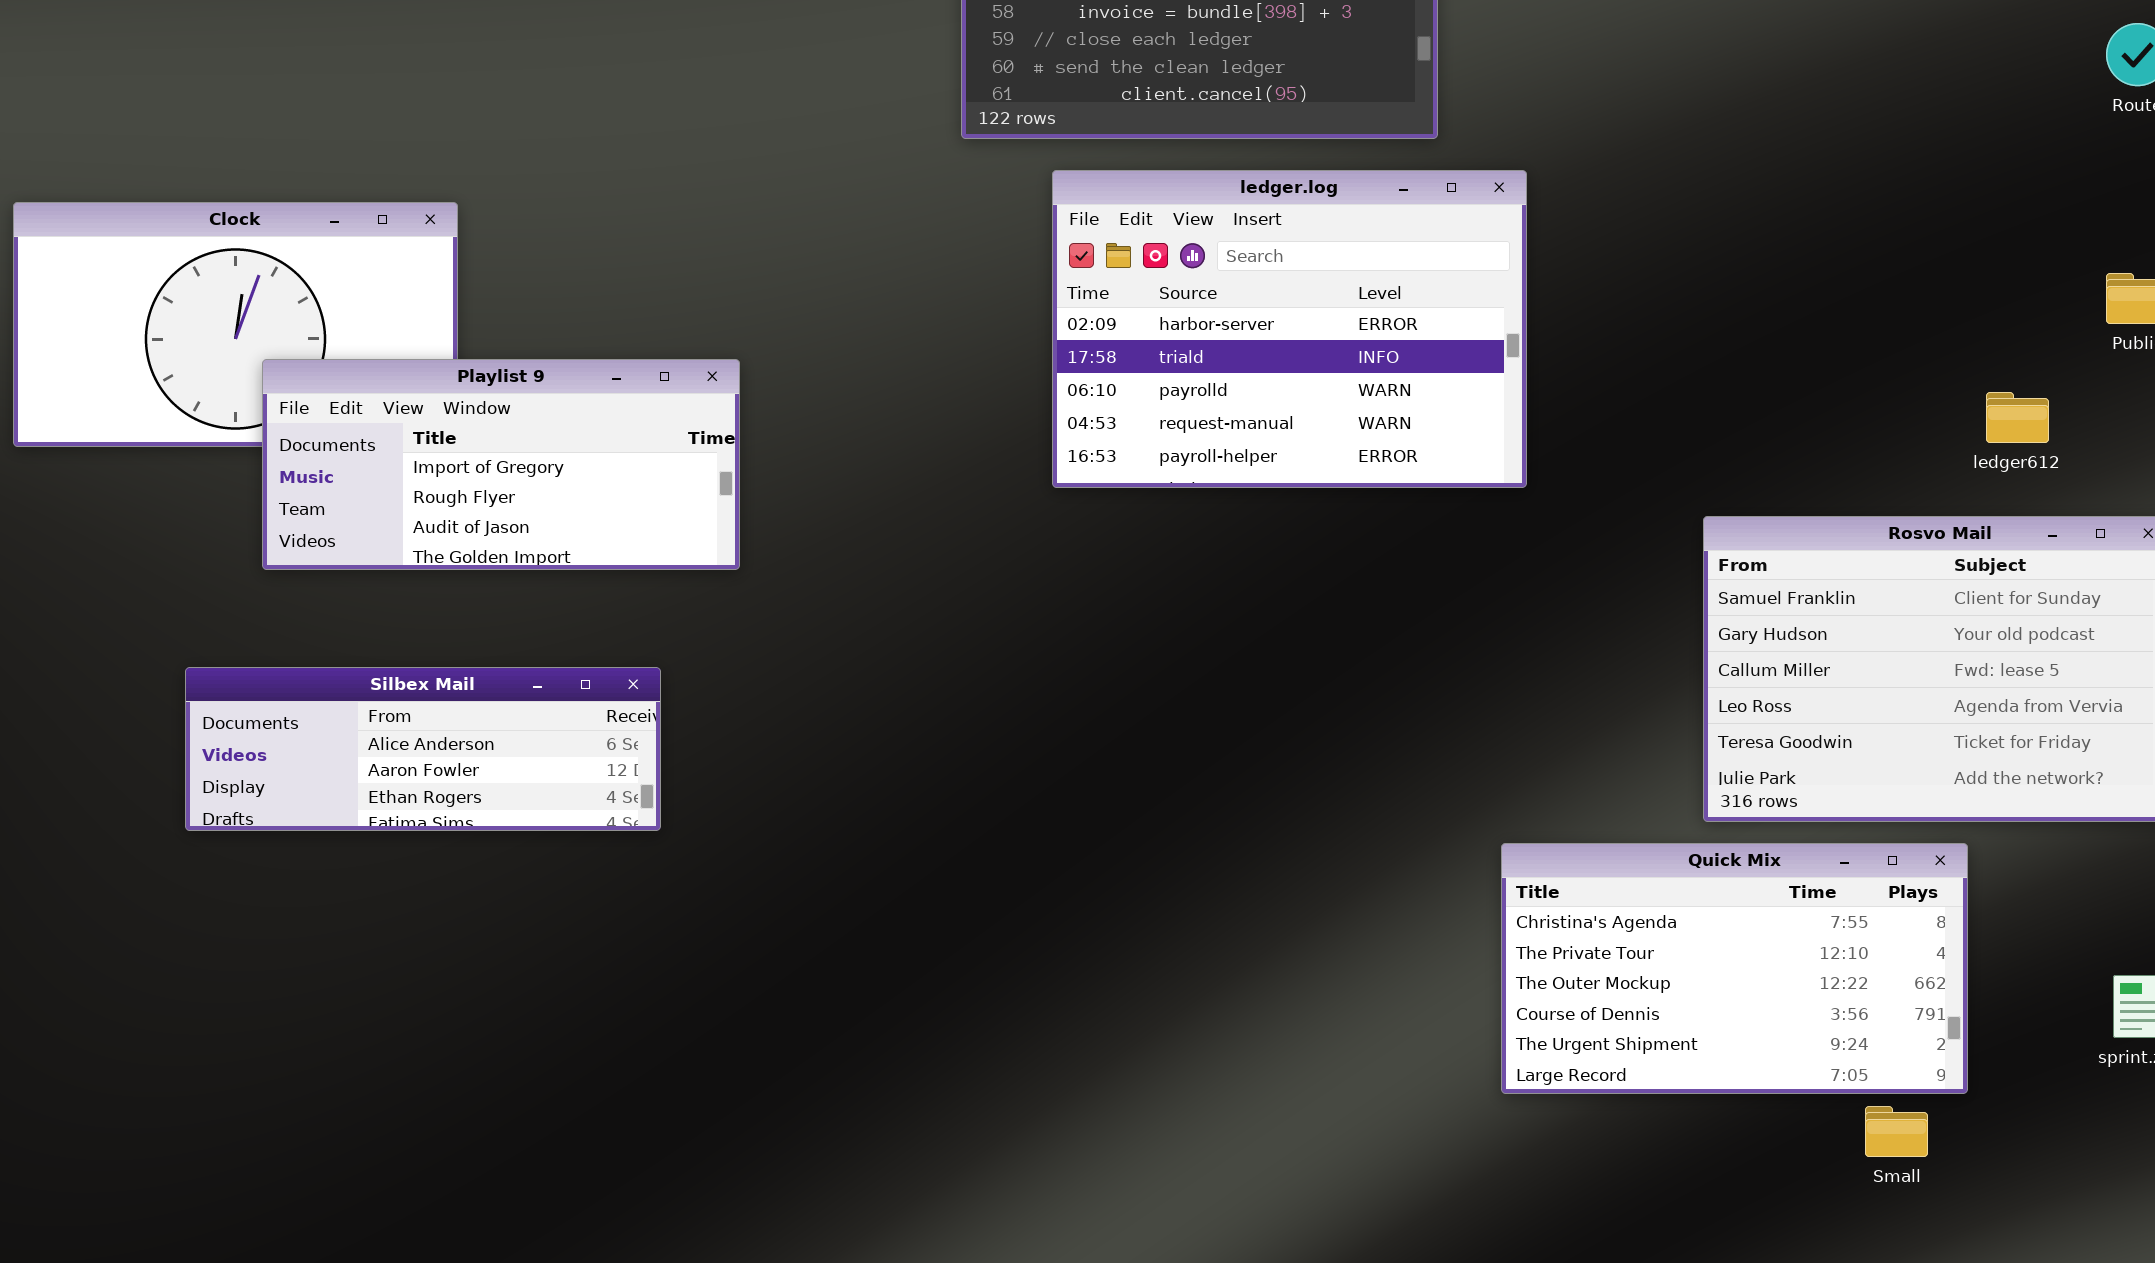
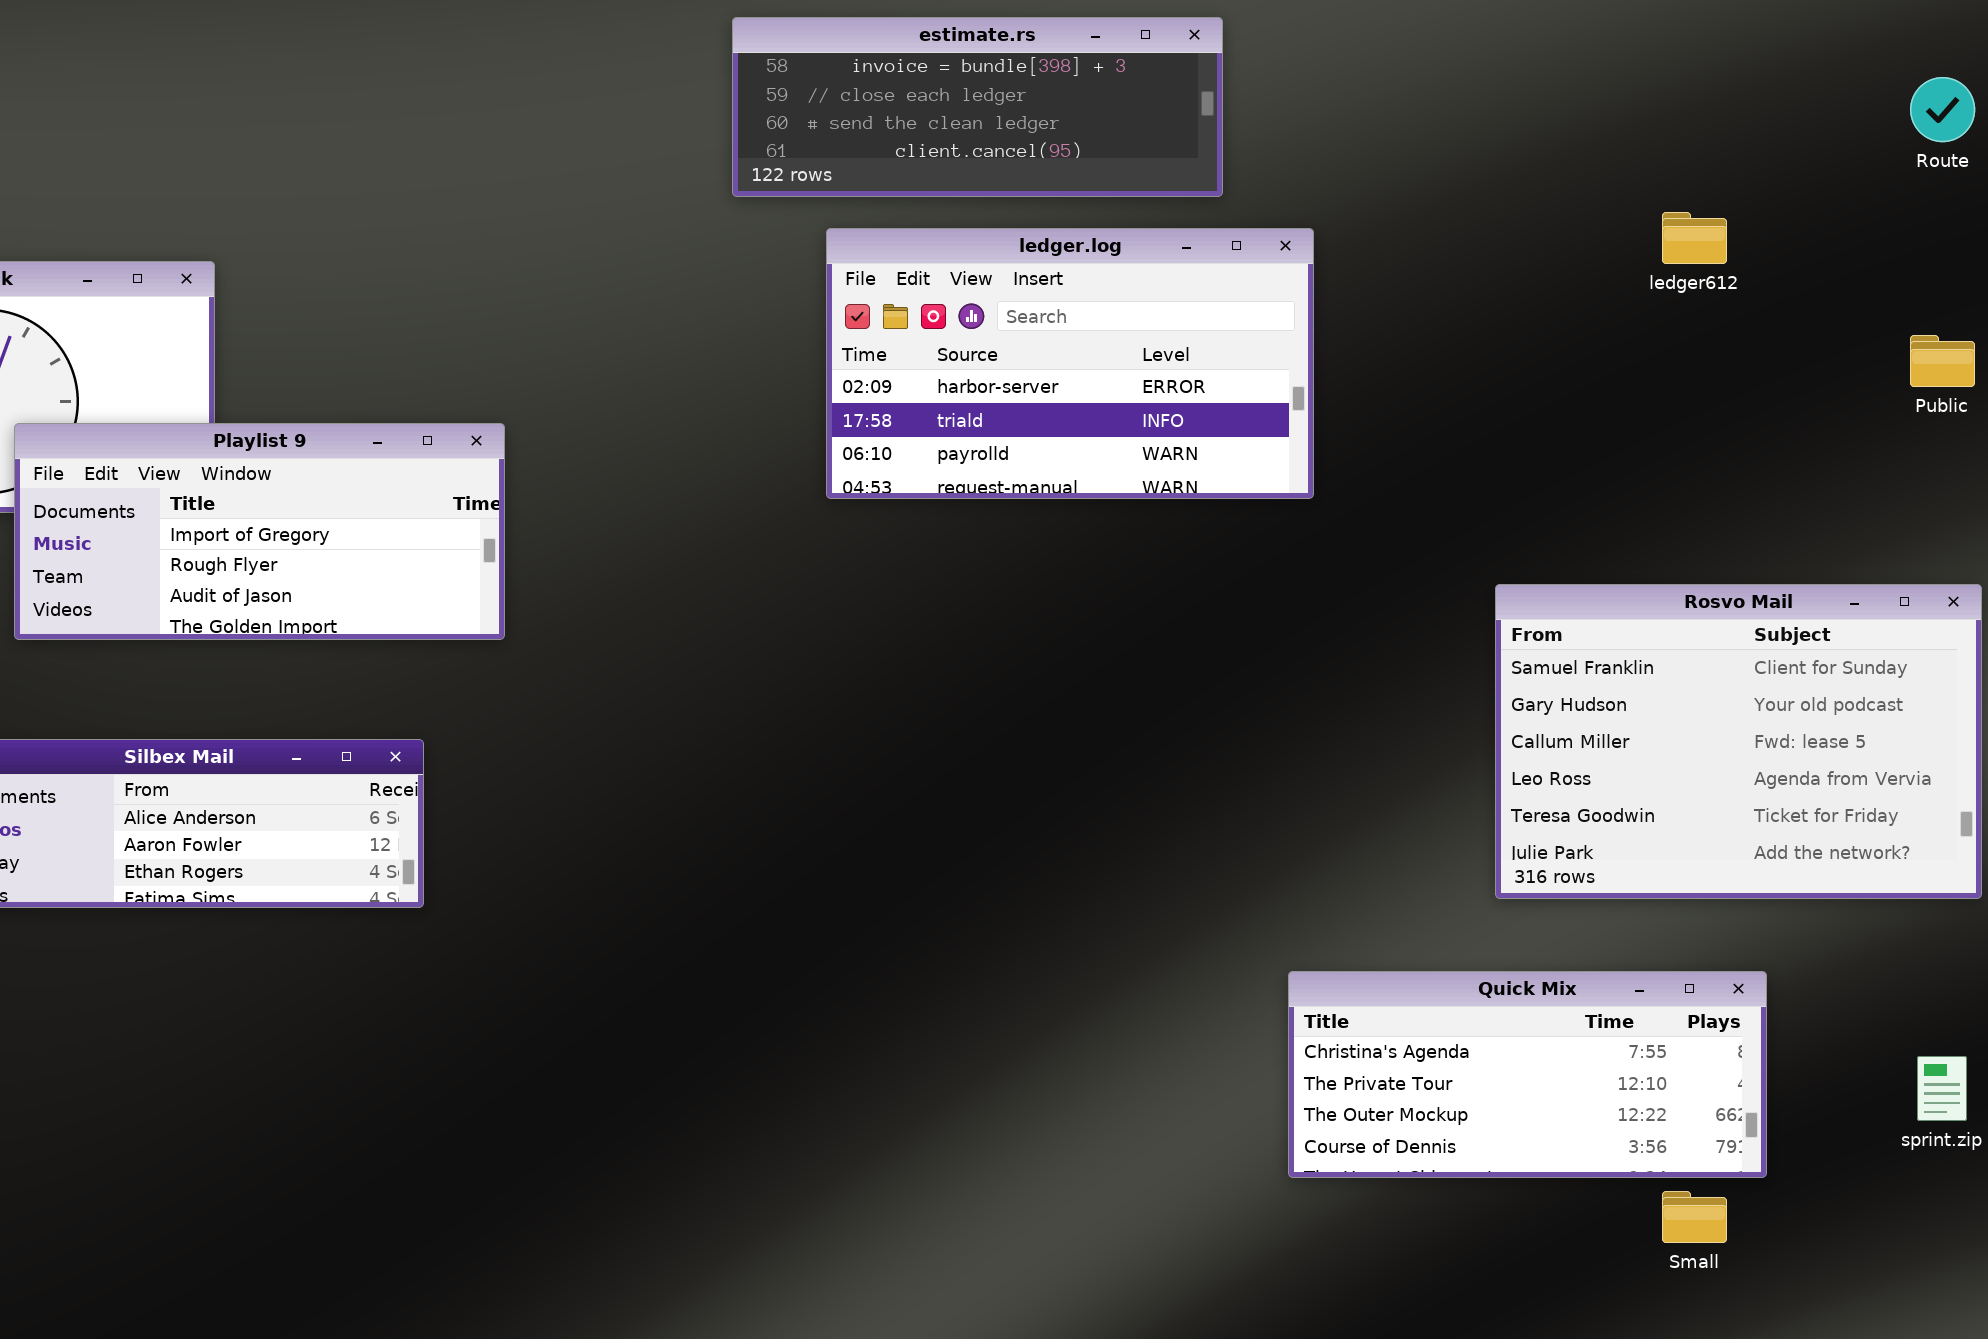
ledger.log: [1052,170,1527,488] -> [826,228,1314,499], resized
ledger612: [1986,392,2049,443] -> [1662,212,1727,264], moved
Quick Mix: [1501,843,1968,1094] -> [1288,971,1767,1178], resized

